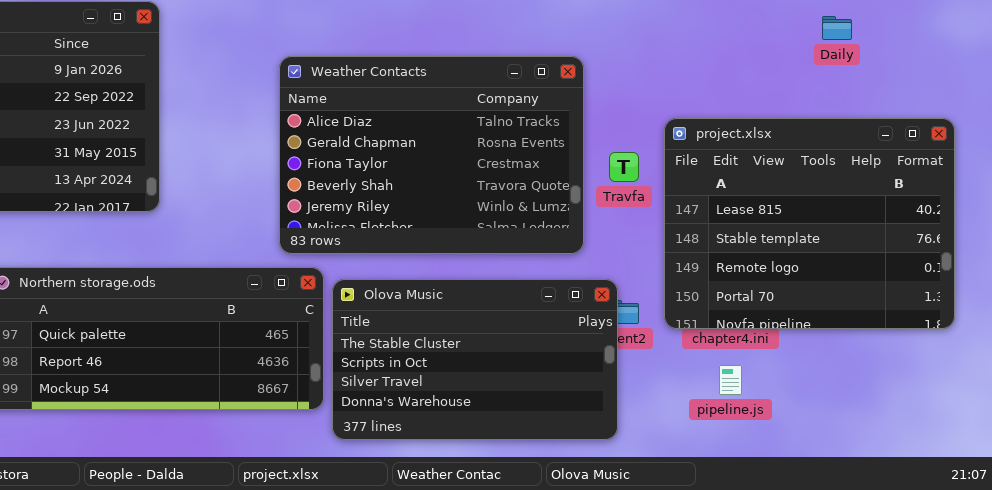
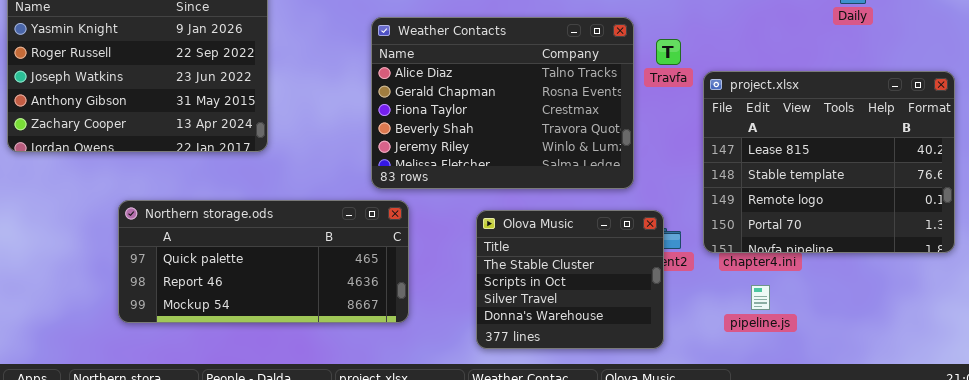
Travfa: [609,152,639,182] -> [656,39,681,65], moved
Olova Music: [332,279,618,440] -> [476,210,664,349], resized

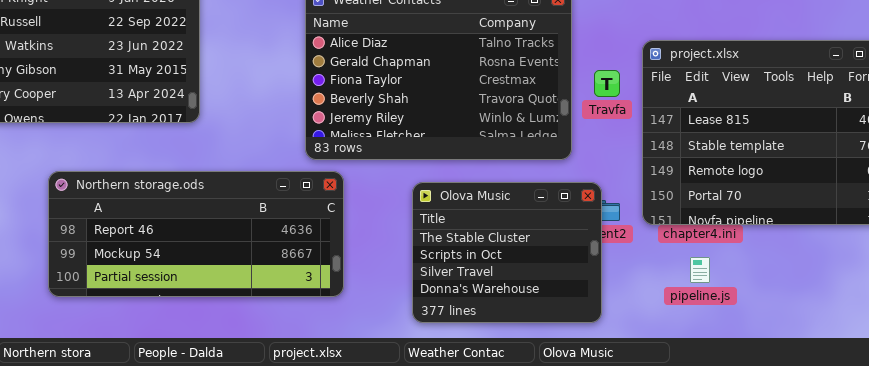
Travfa: [656,39,681,65] -> [594,70,620,97], moved
Northern storage.ods: [118,200,409,323] -> [48,171,344,297], scrolled down 1 row

